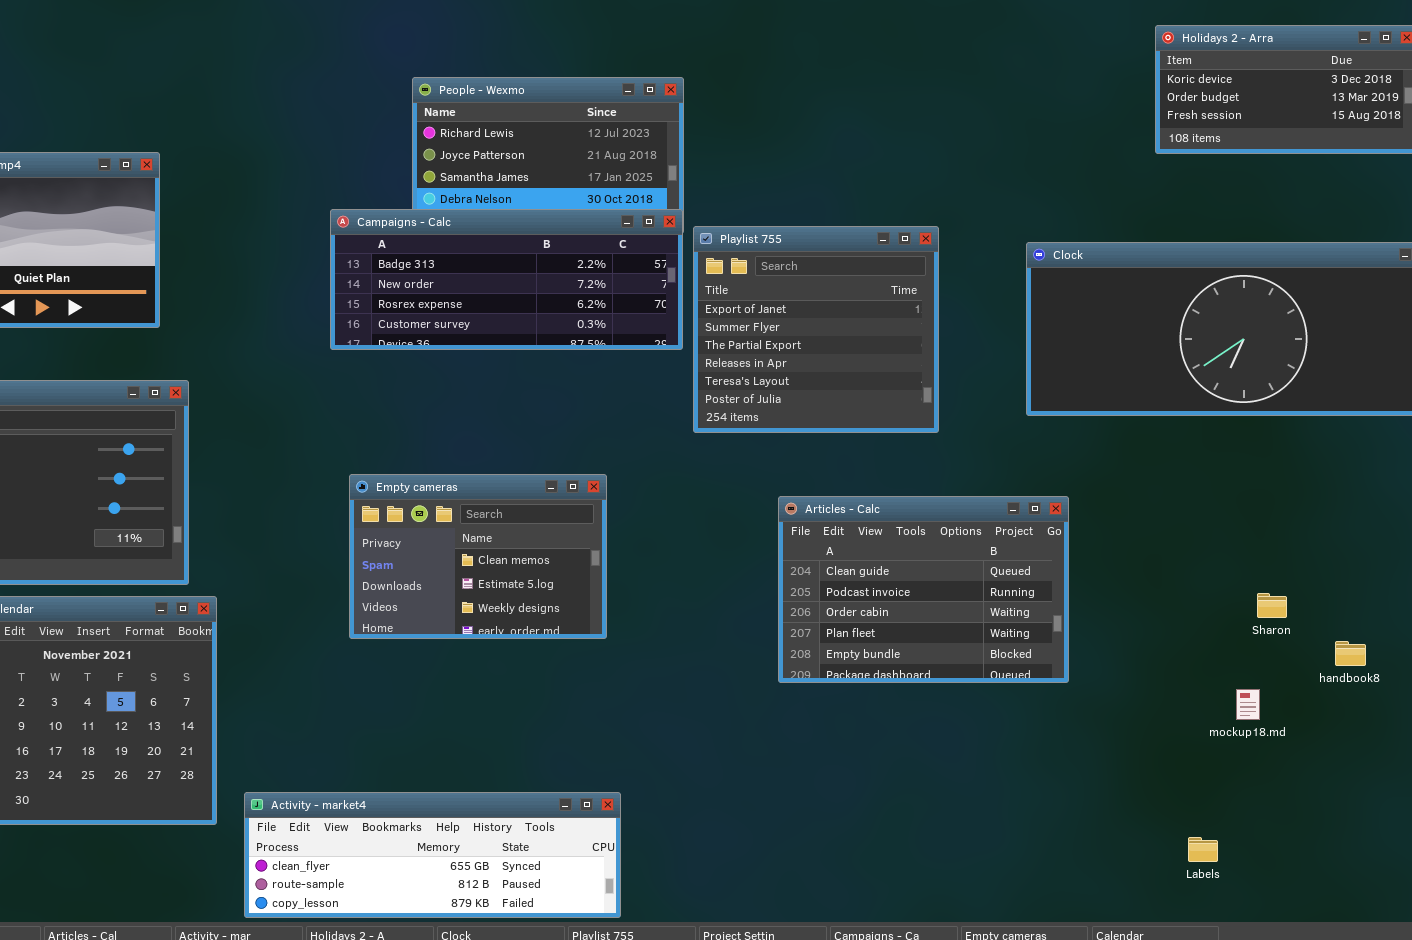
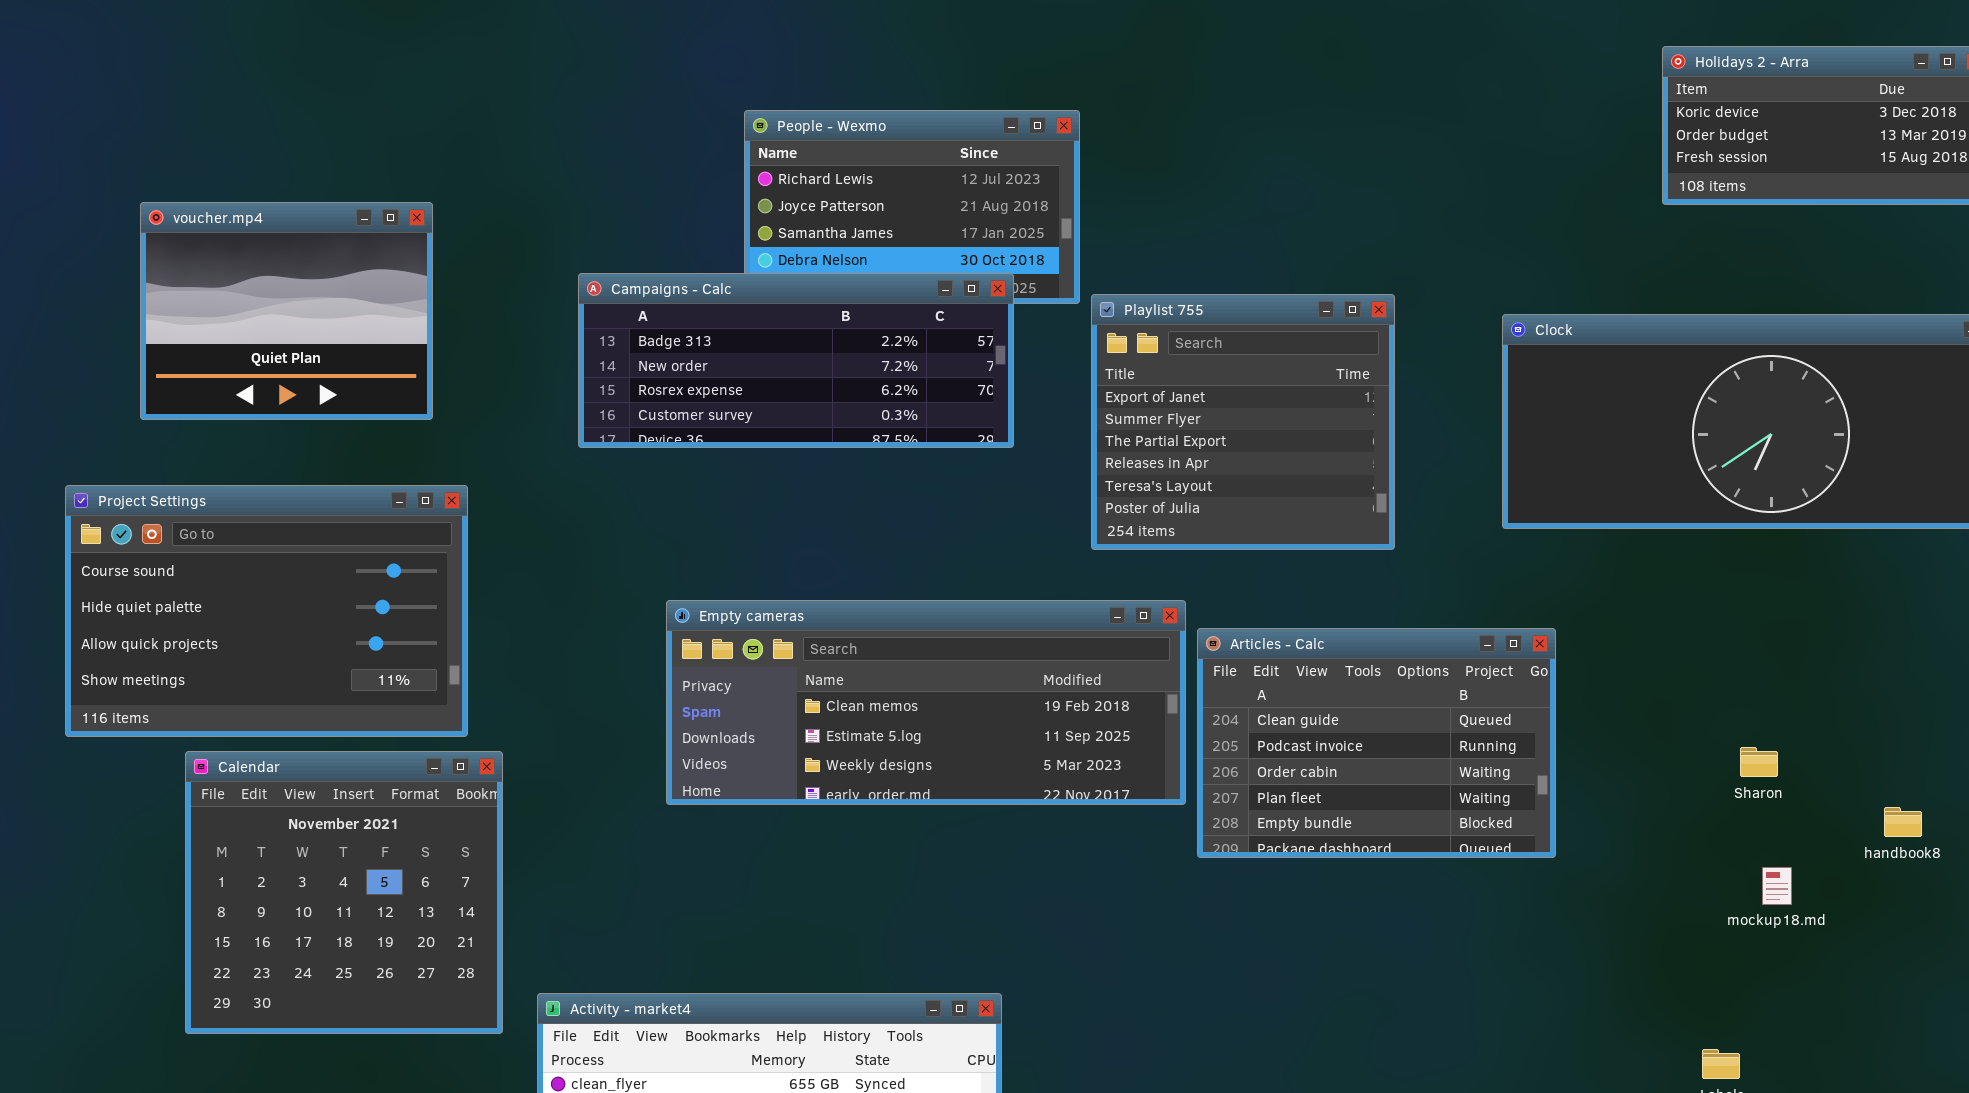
Campaigns - Calc: [330,209,683,350] -> [578,273,1014,448], moved
Empty cameras: [349,474,607,639] -> [666,600,1186,805], resized
Sharon: [1257,593,1287,618] -> [1740,747,1778,777], moved

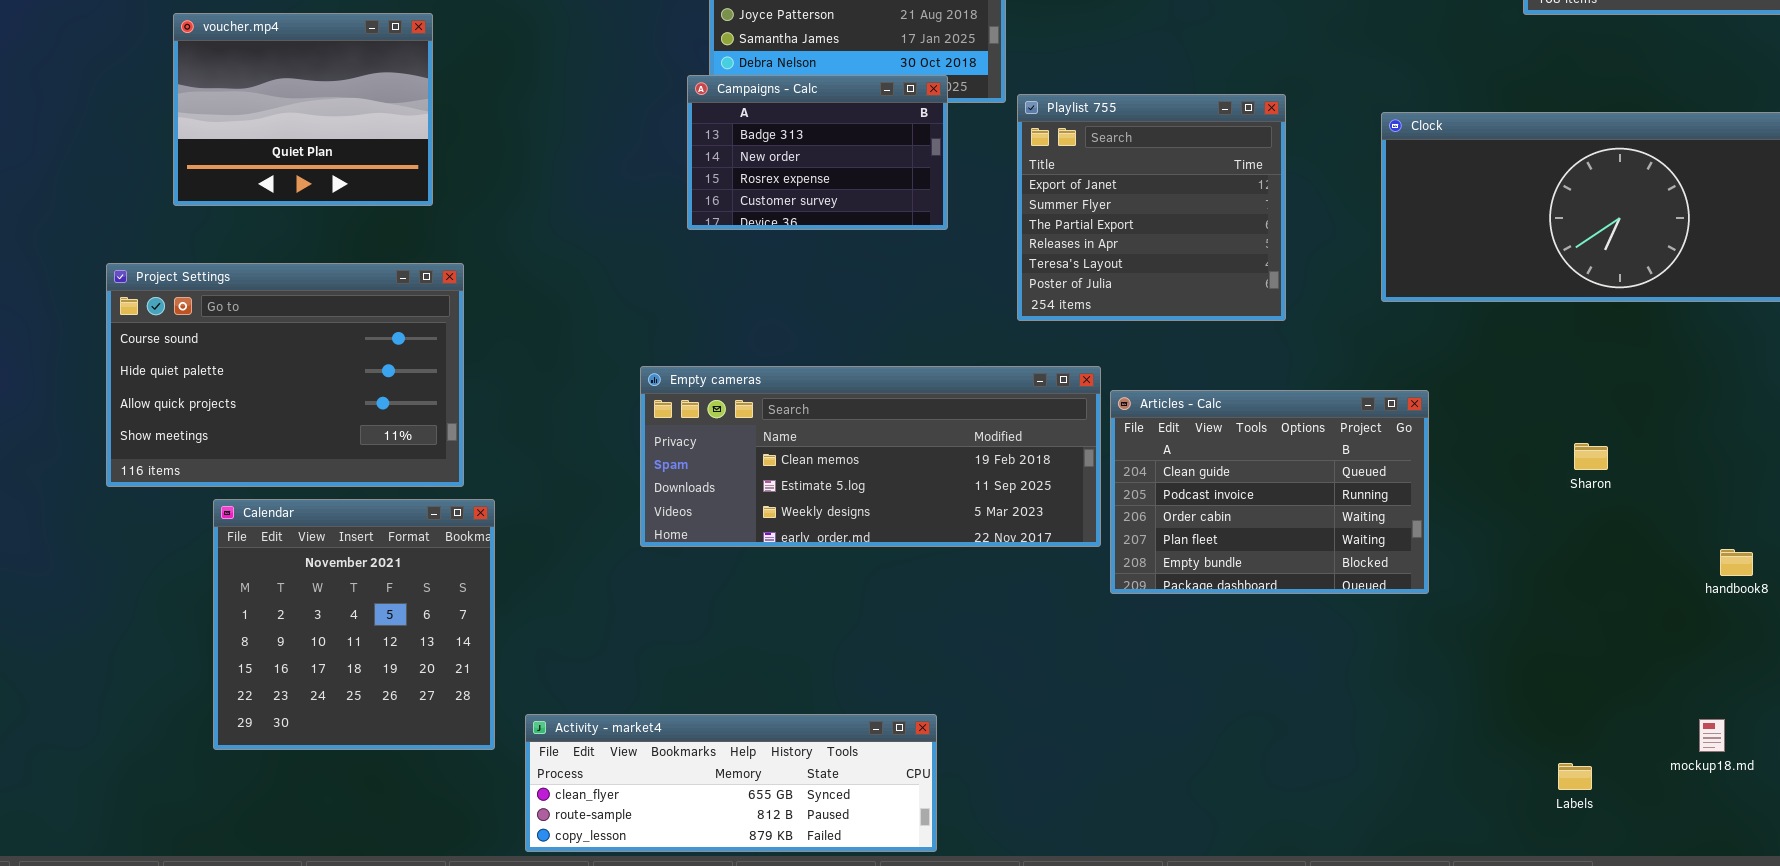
Campaigns - Calc: [578,273,1014,448] -> [687,75,948,230], resized
Sharon: [1740,747,1778,777] -> [1574,443,1608,470], moved
mockup18.md: [1762,867,1792,905] -> [1699,719,1725,752], moved

